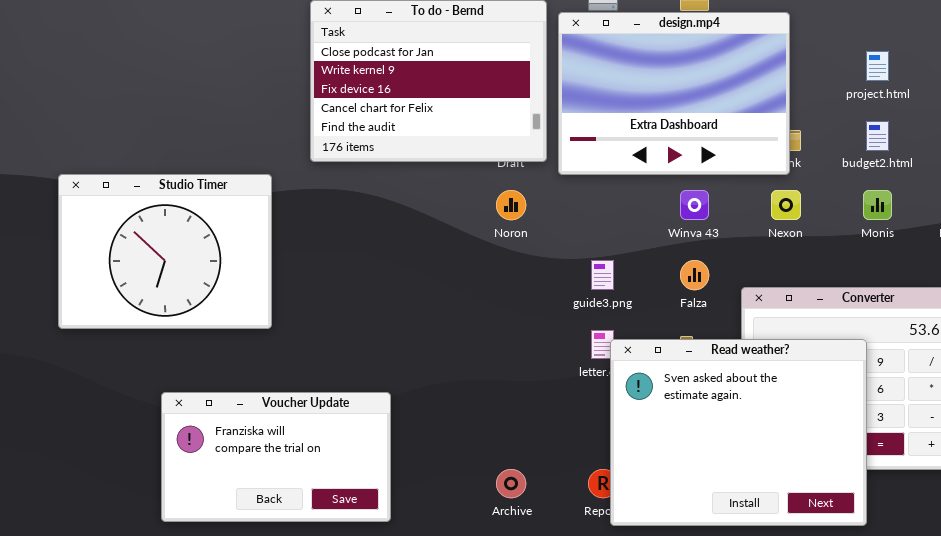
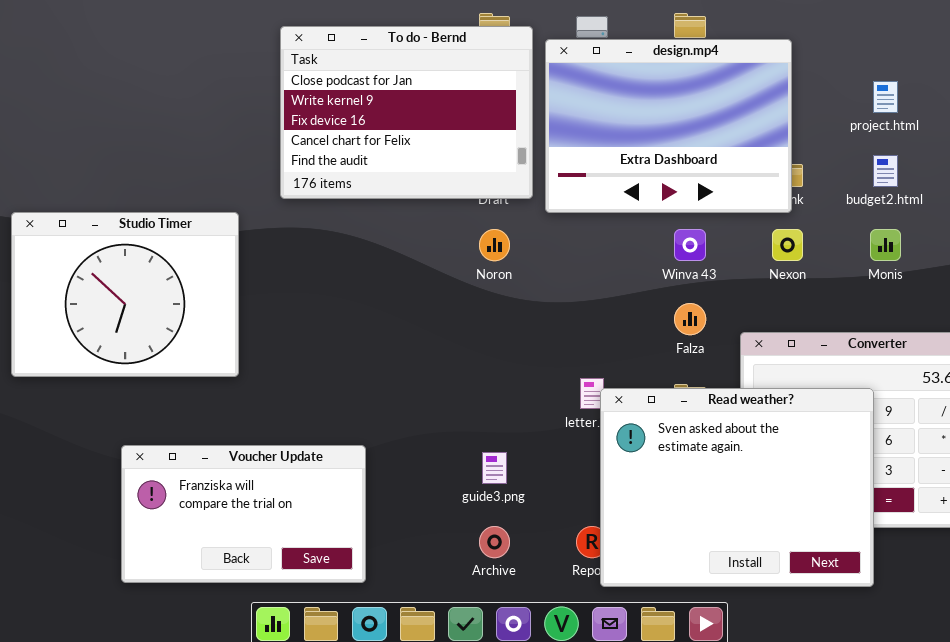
guide3.png: [591,260,614,290] -> [482,452,507,484], moved

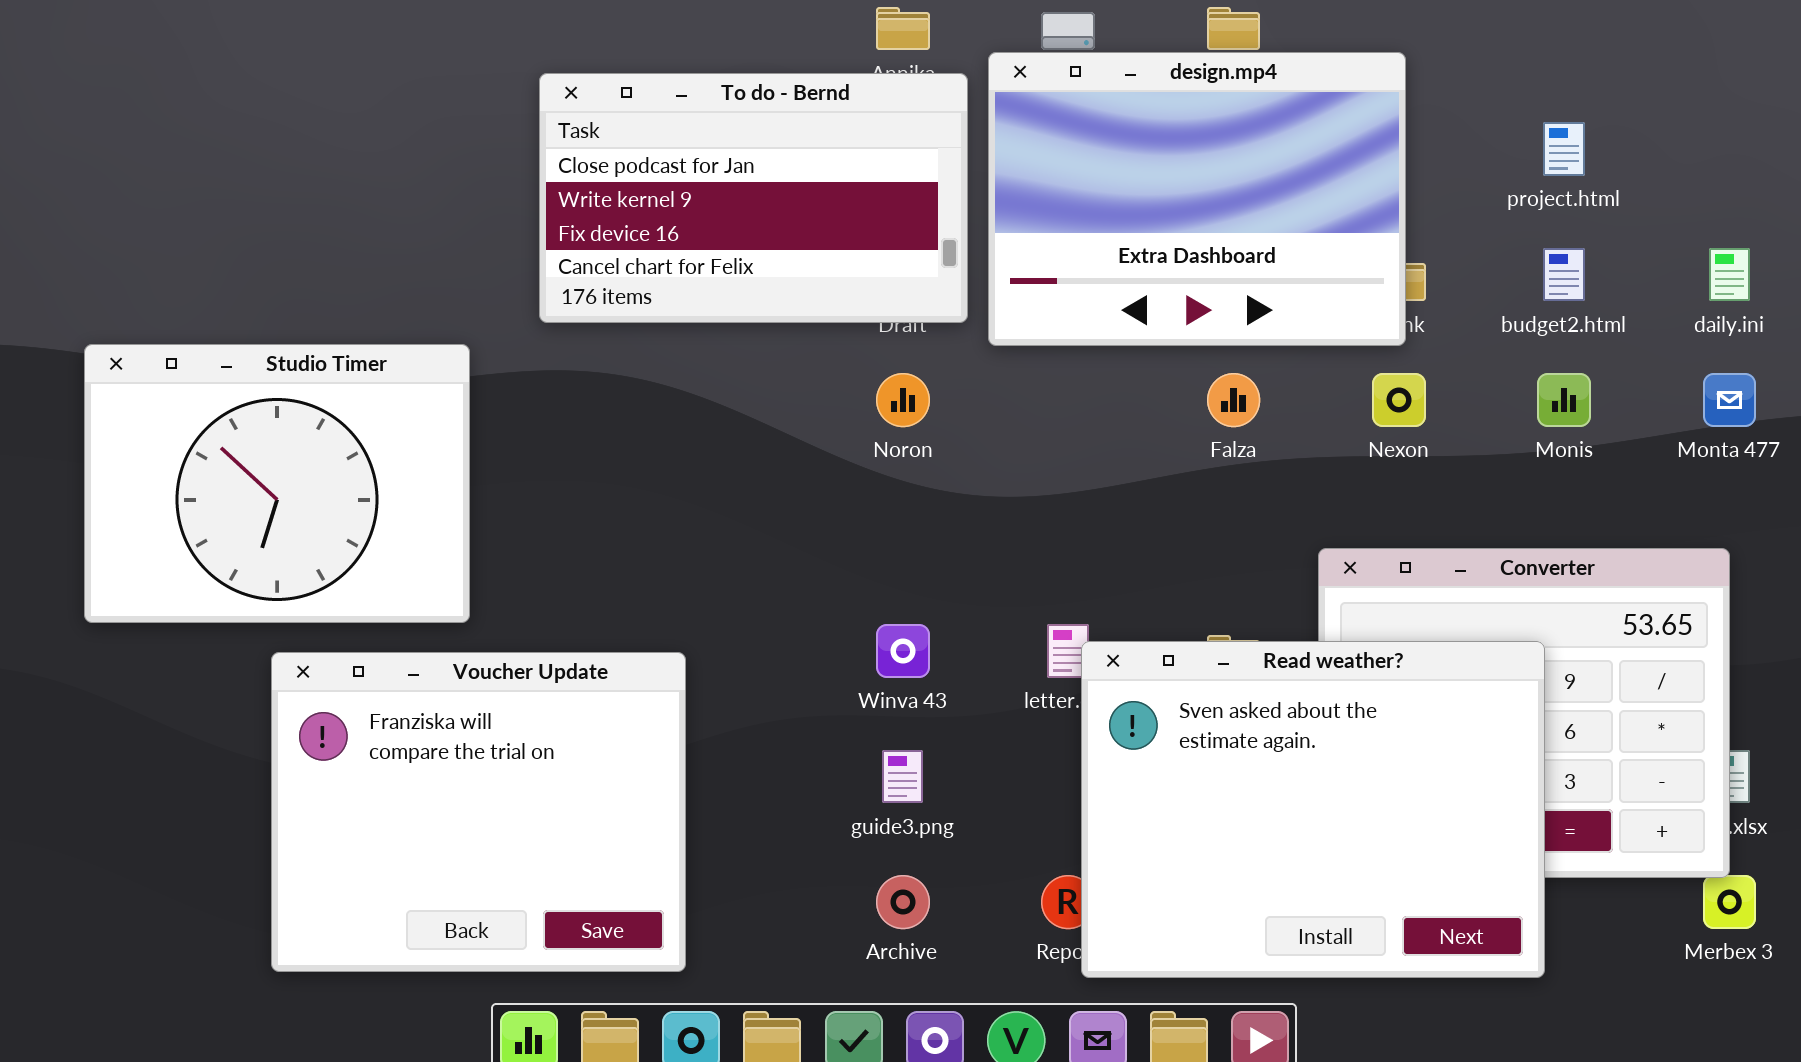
To do - Bernd: [280,26,533,199] -> [539,73,968,323], resized
Winva 43: [674,229,706,261] -> [876,624,930,678], moved
Falza: [674,303,706,335] -> [1207,373,1260,427], moved
Voucher Update: [121,445,366,583] -> [271,652,686,972], resized

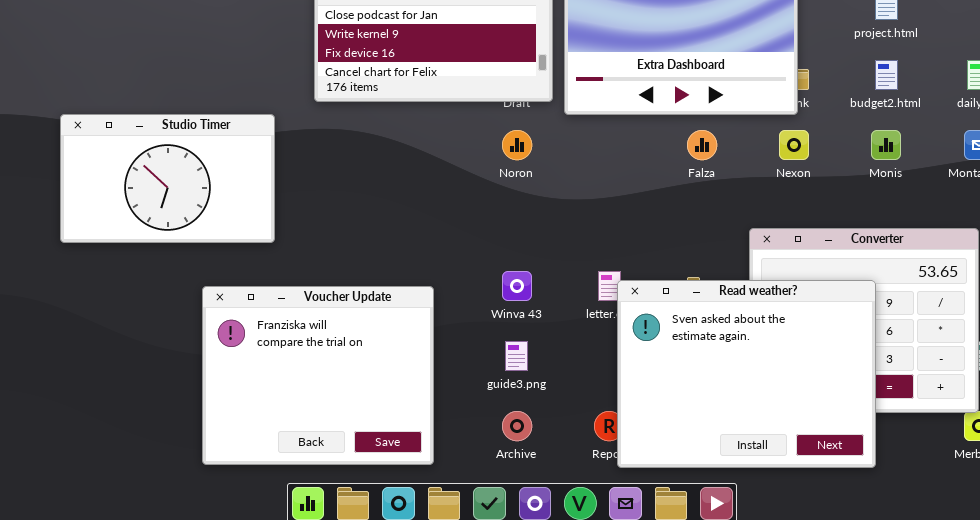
Studio Timer: [84,344,470,623] -> [60,114,275,243], resized
Voucher Update: [271,652,686,972] -> [202,286,434,465], moved

